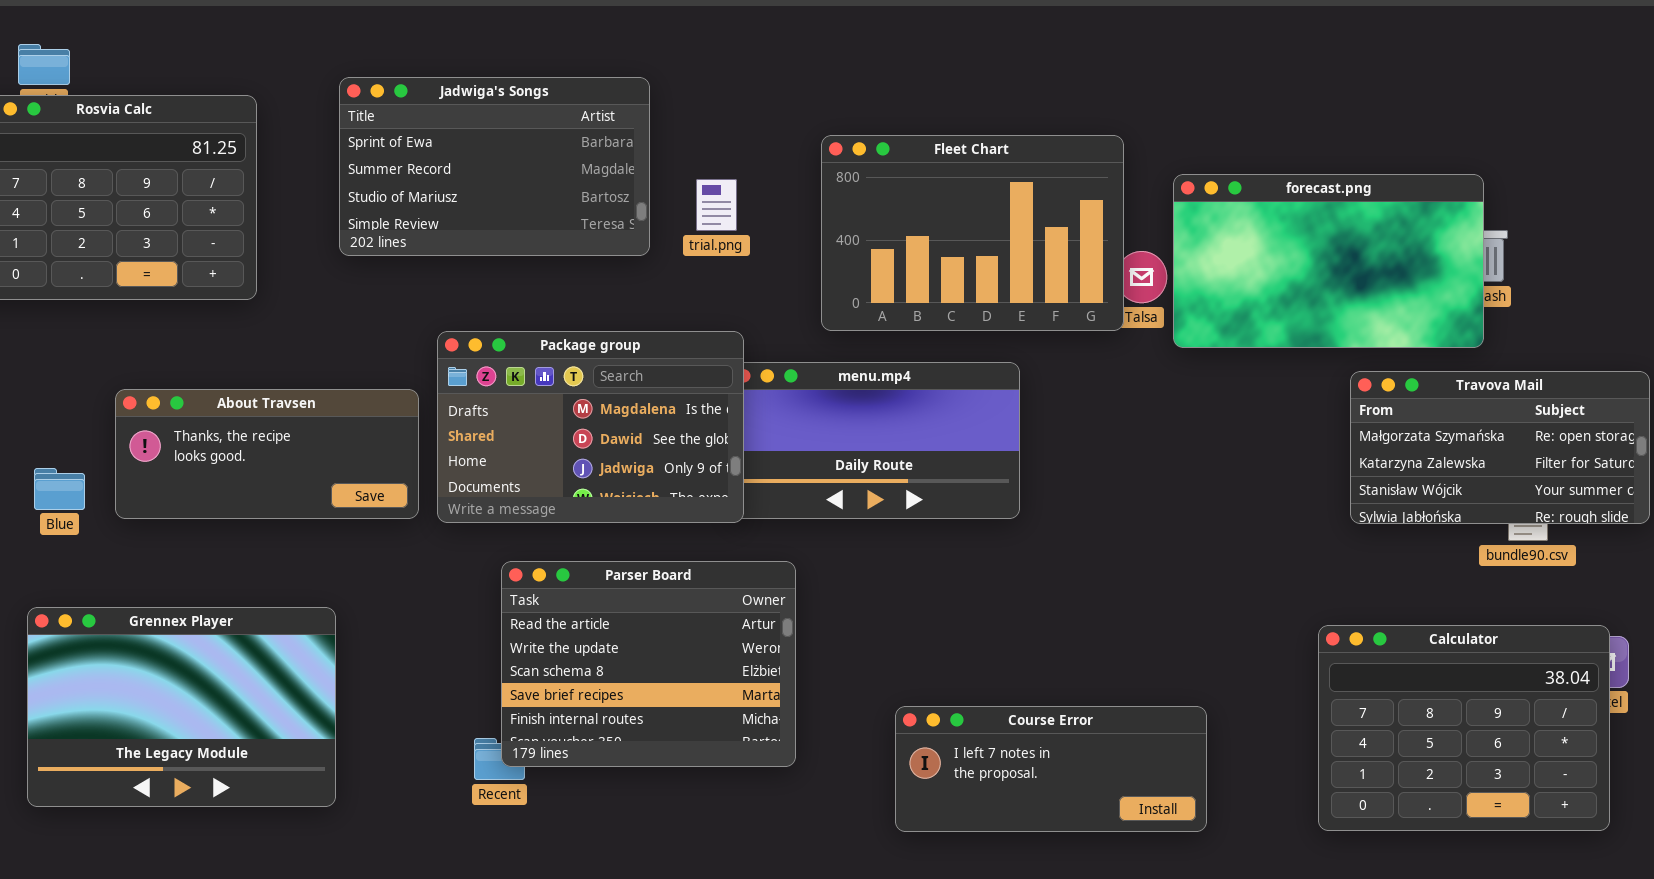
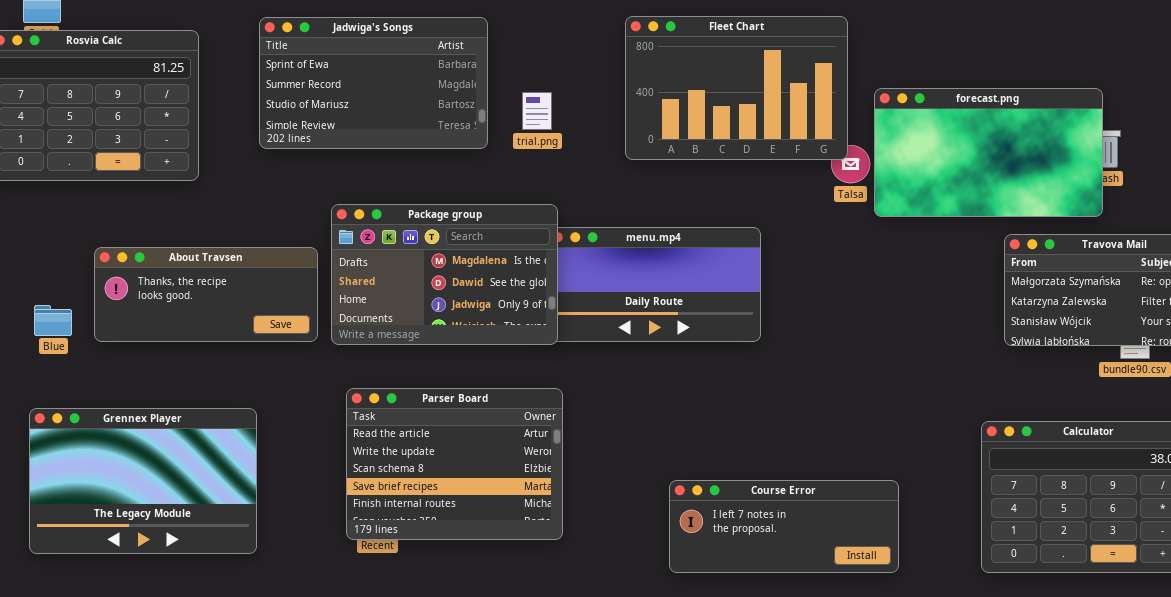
Fleet Chart: [821,135,1124,331] -> [625,16,848,160], moved
Parser Board: [501,561,796,767] -> [346,388,563,540], moved

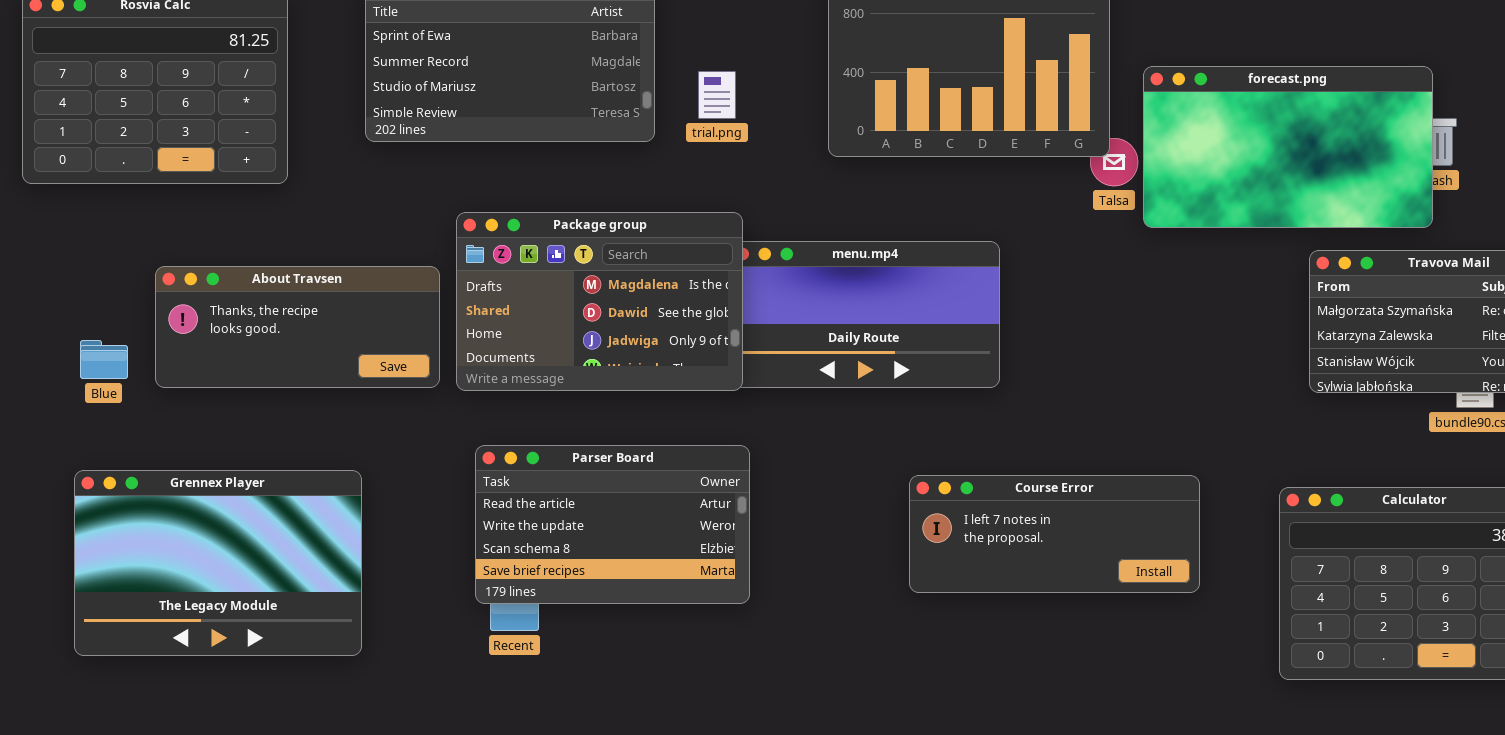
Parser Board: [346,388,563,540] -> [475,445,750,604], resized
Course Error: [669,480,899,573] -> [909,475,1200,593], moved

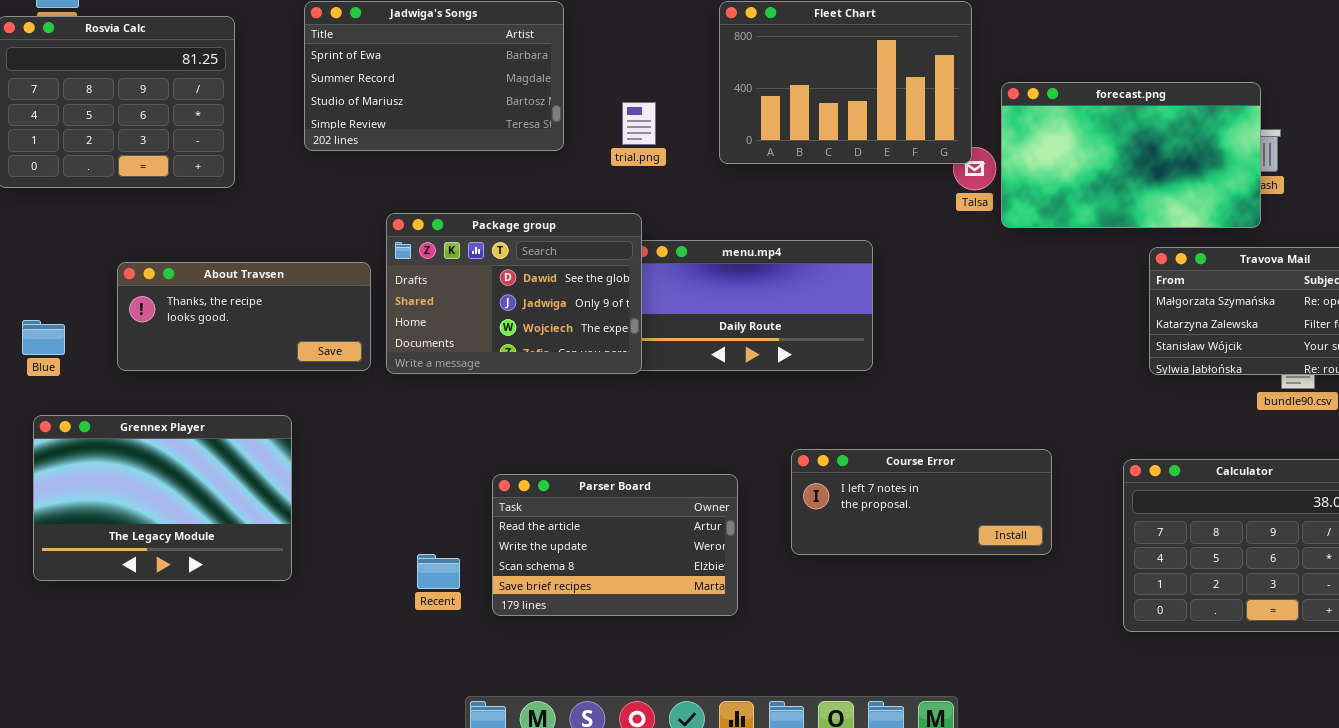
trial.png: [698,71,736,119] -> [622,102,656,145], moved
Package group: [456,212,743,391] -> [386,213,642,374], scrolled down 1 row
Blue: [80,340,128,379] -> [22,320,65,355], moved
Parser Board: [475,445,750,604] -> [492,474,738,616], moved
Grennex Player: [74,470,362,656] -> [33,415,292,581], moved

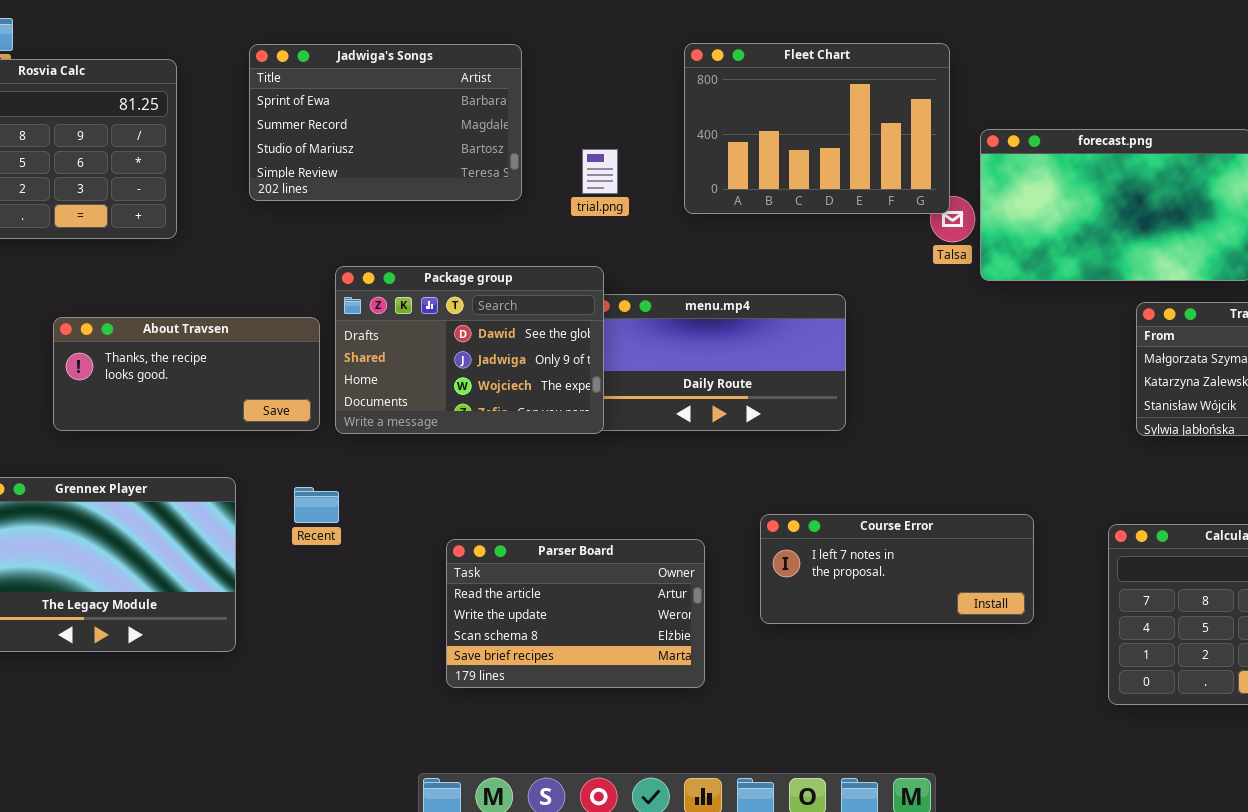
Recent: [417,554,460,589] -> [294,487,339,523], moved

